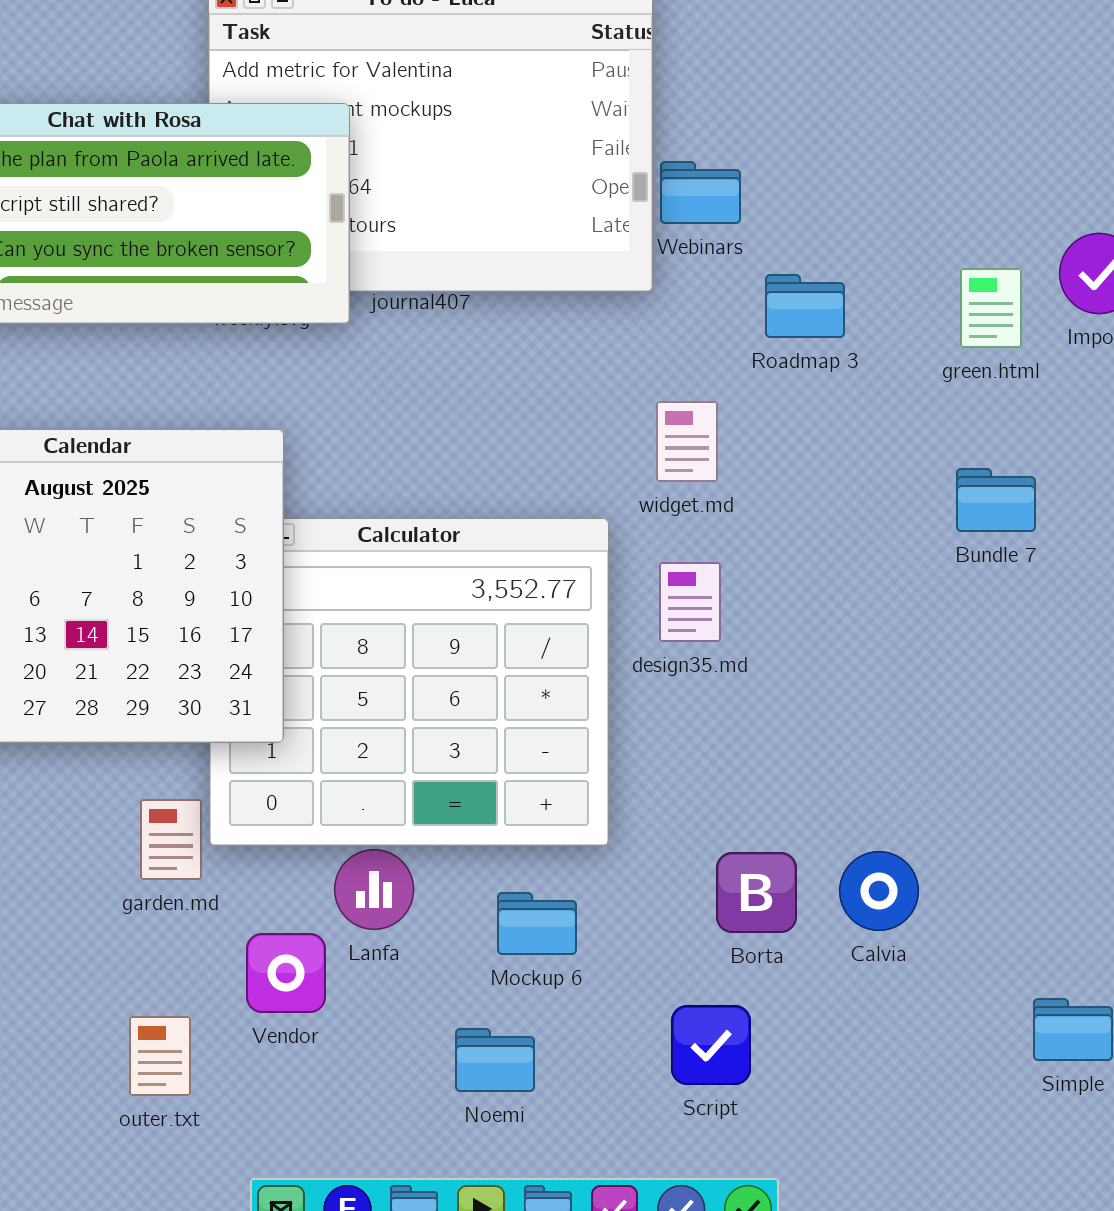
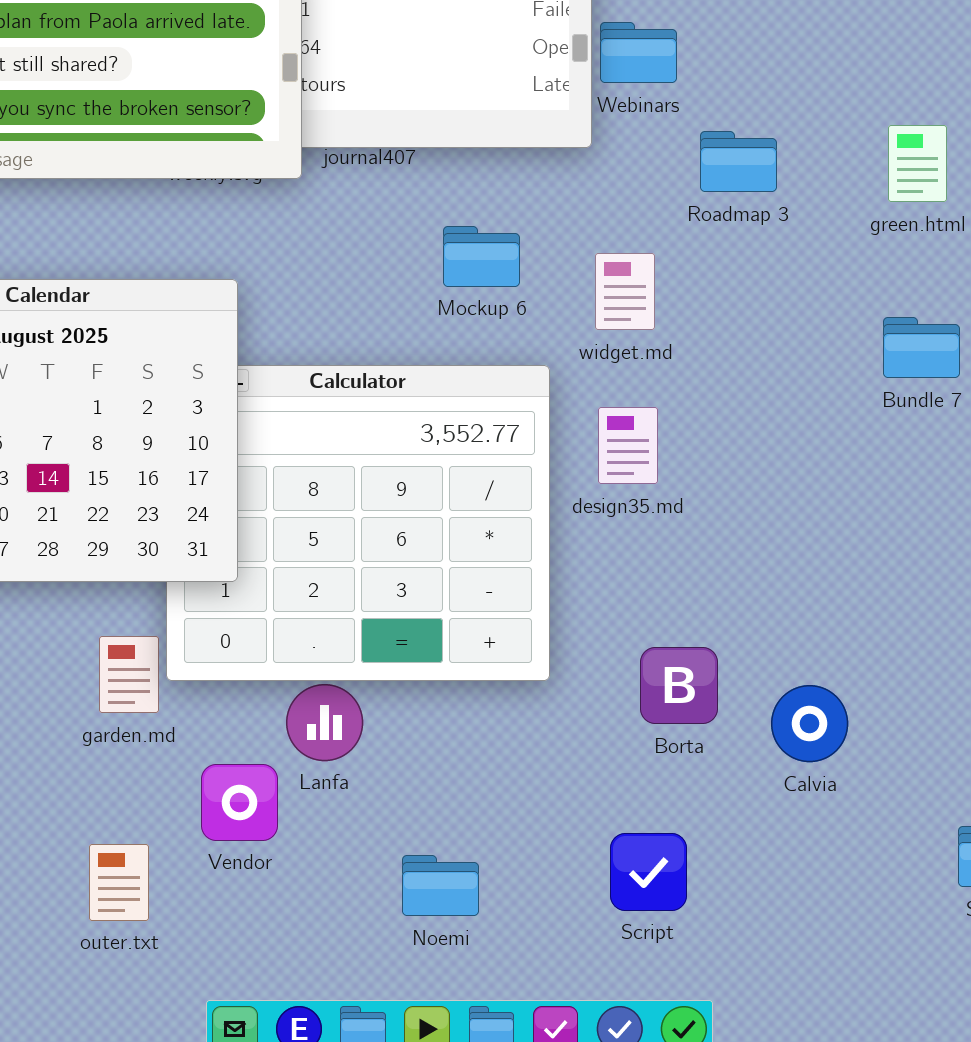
Borta: [716,852,797,933] -> [640,647,718,724], moved
Mockup 6: [497,892,577,955] -> [443,226,520,287], moved

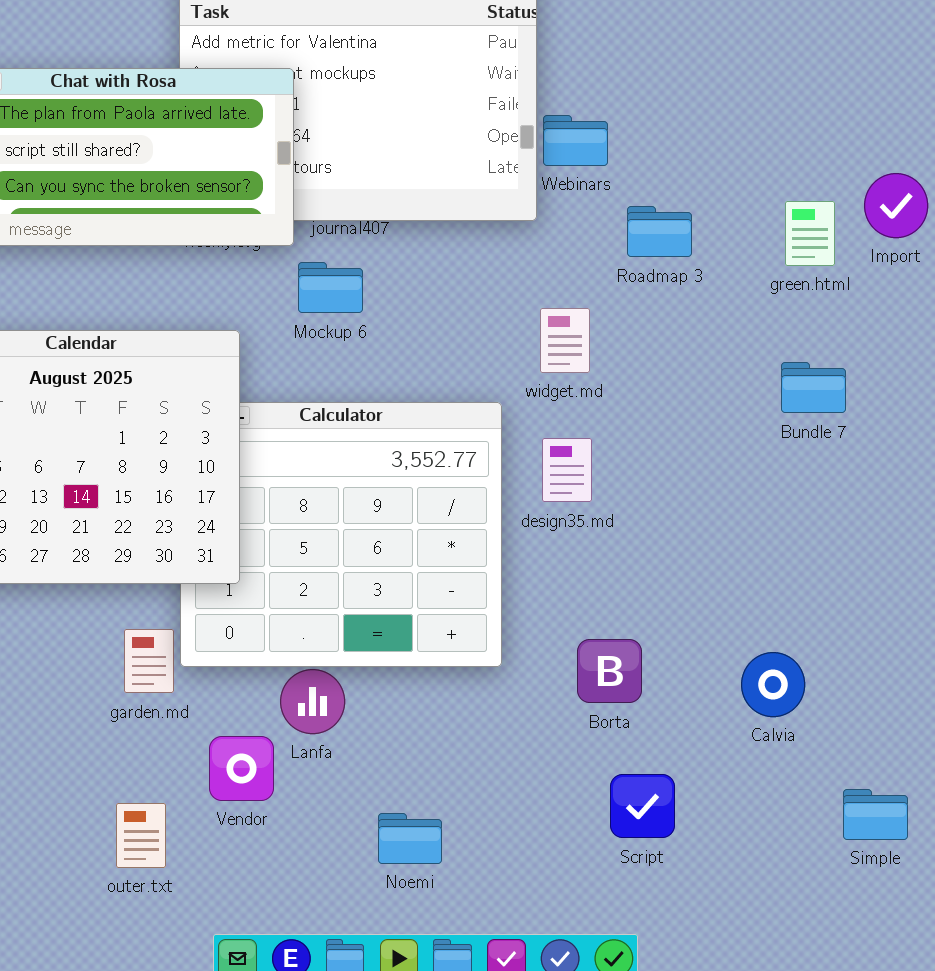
Mockup 6: [443,226,520,287] -> [298,262,363,313], moved
Calvia: [771,685,848,762] -> [741,652,805,717], moved
Script: [610,833,687,911] -> [610,774,675,838], moved

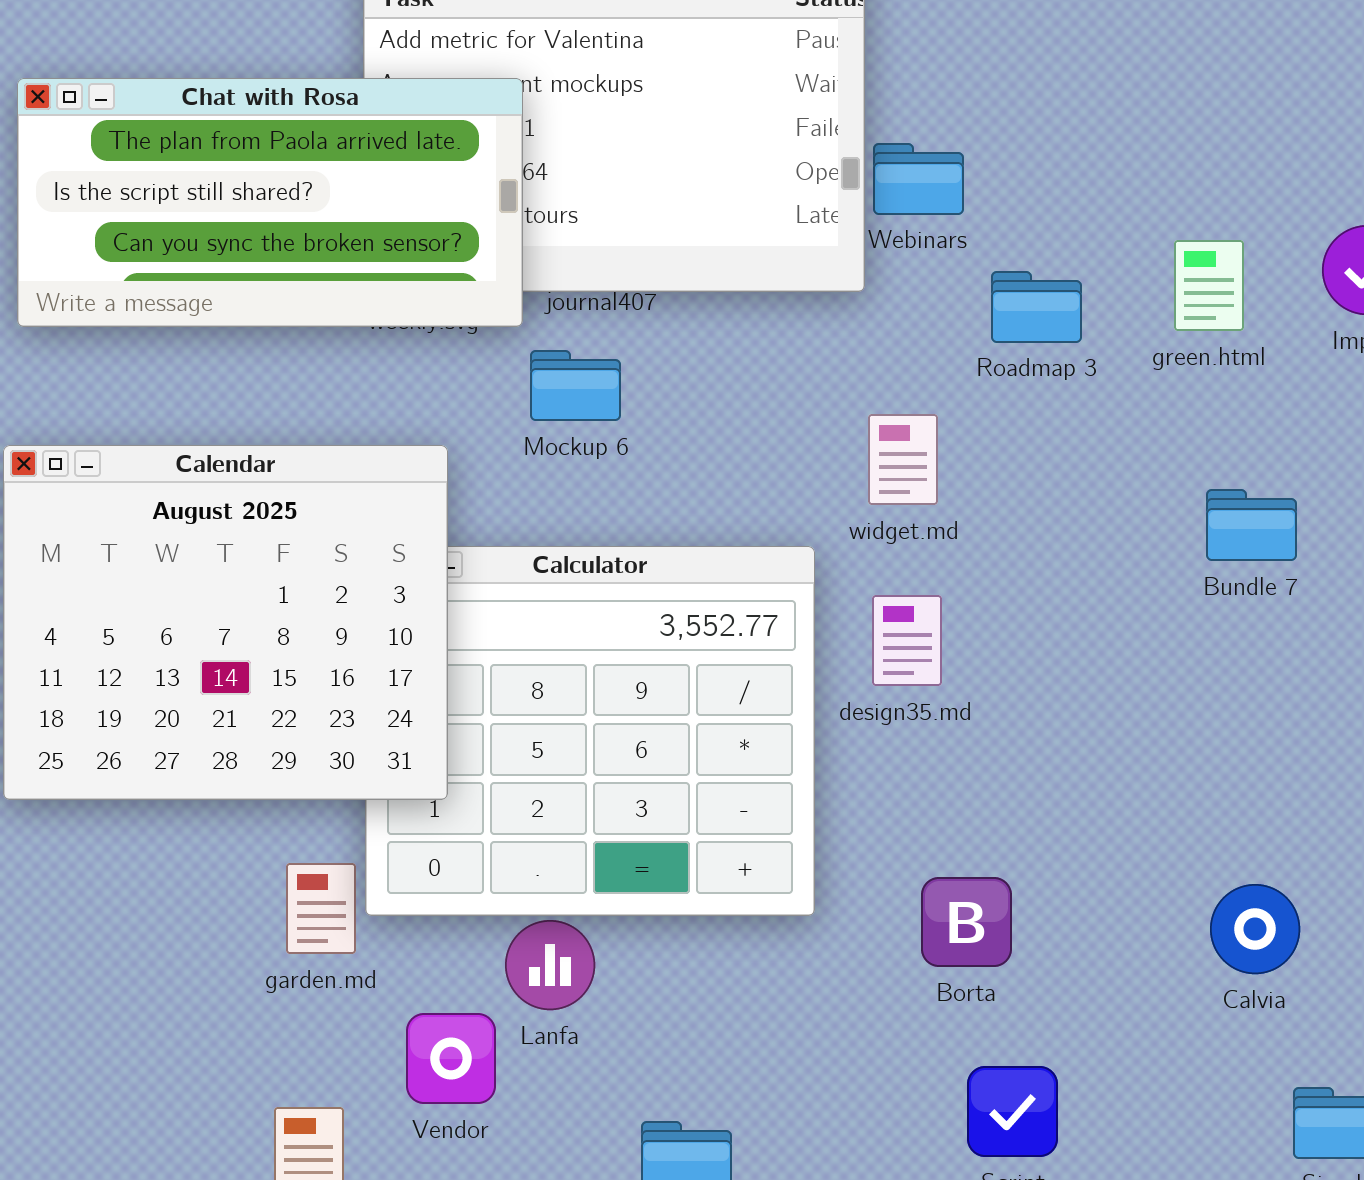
green.html: [785,201,835,266] -> [1174,240,1244,331], moved
Calvia: [741,652,805,717] -> [1210,884,1300,974], moved

